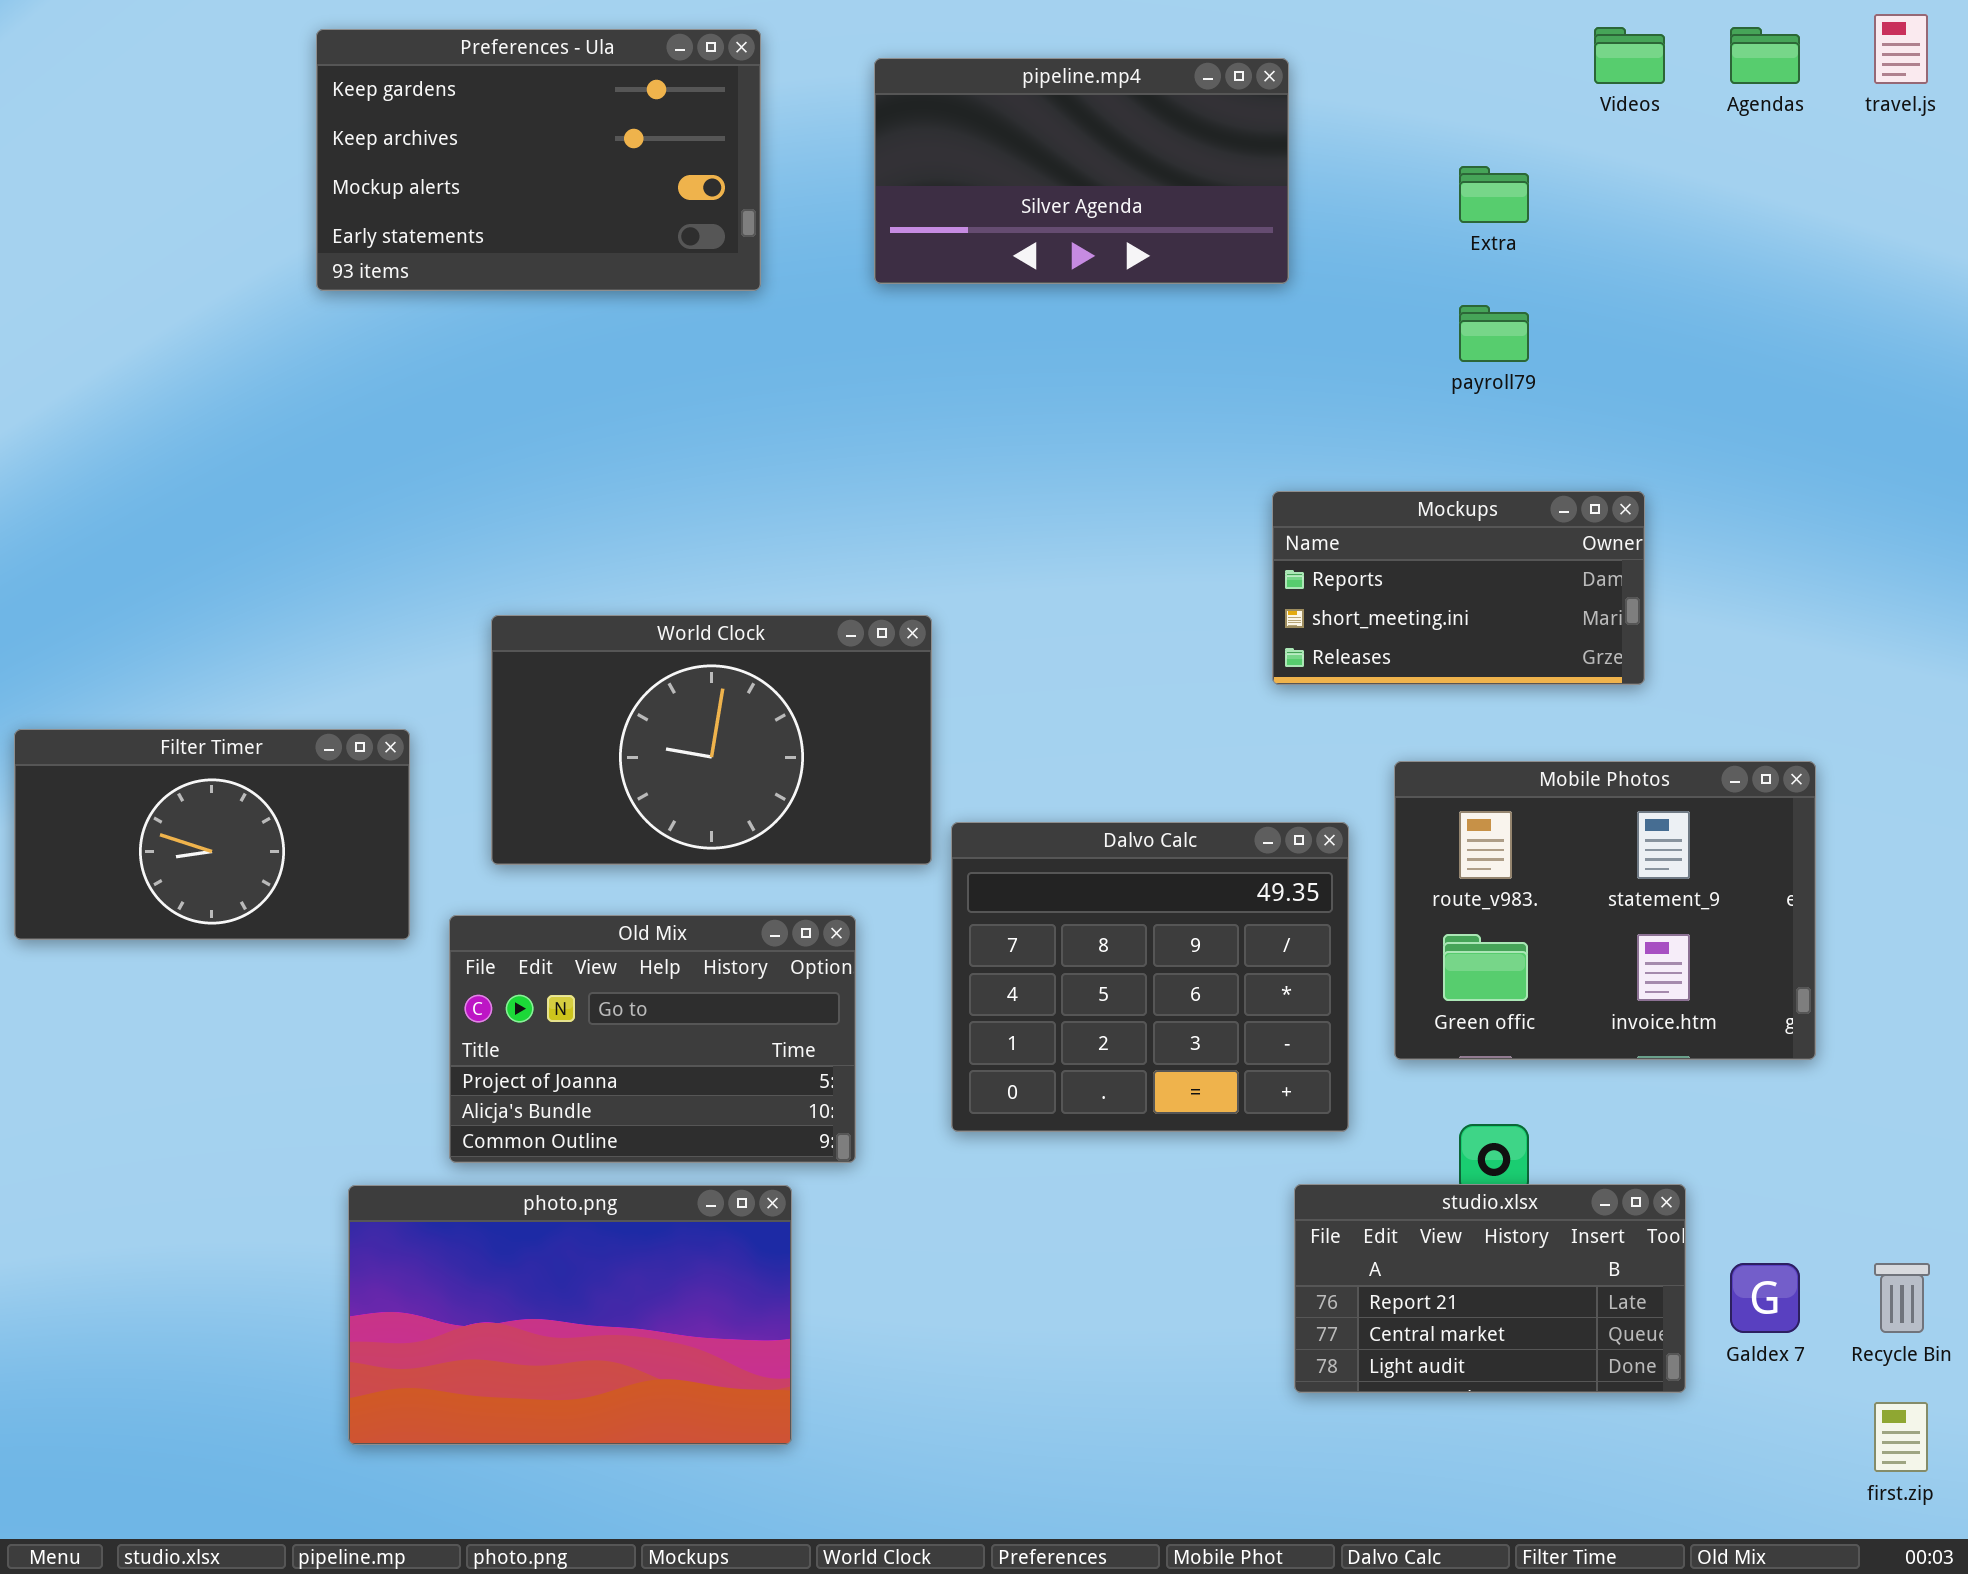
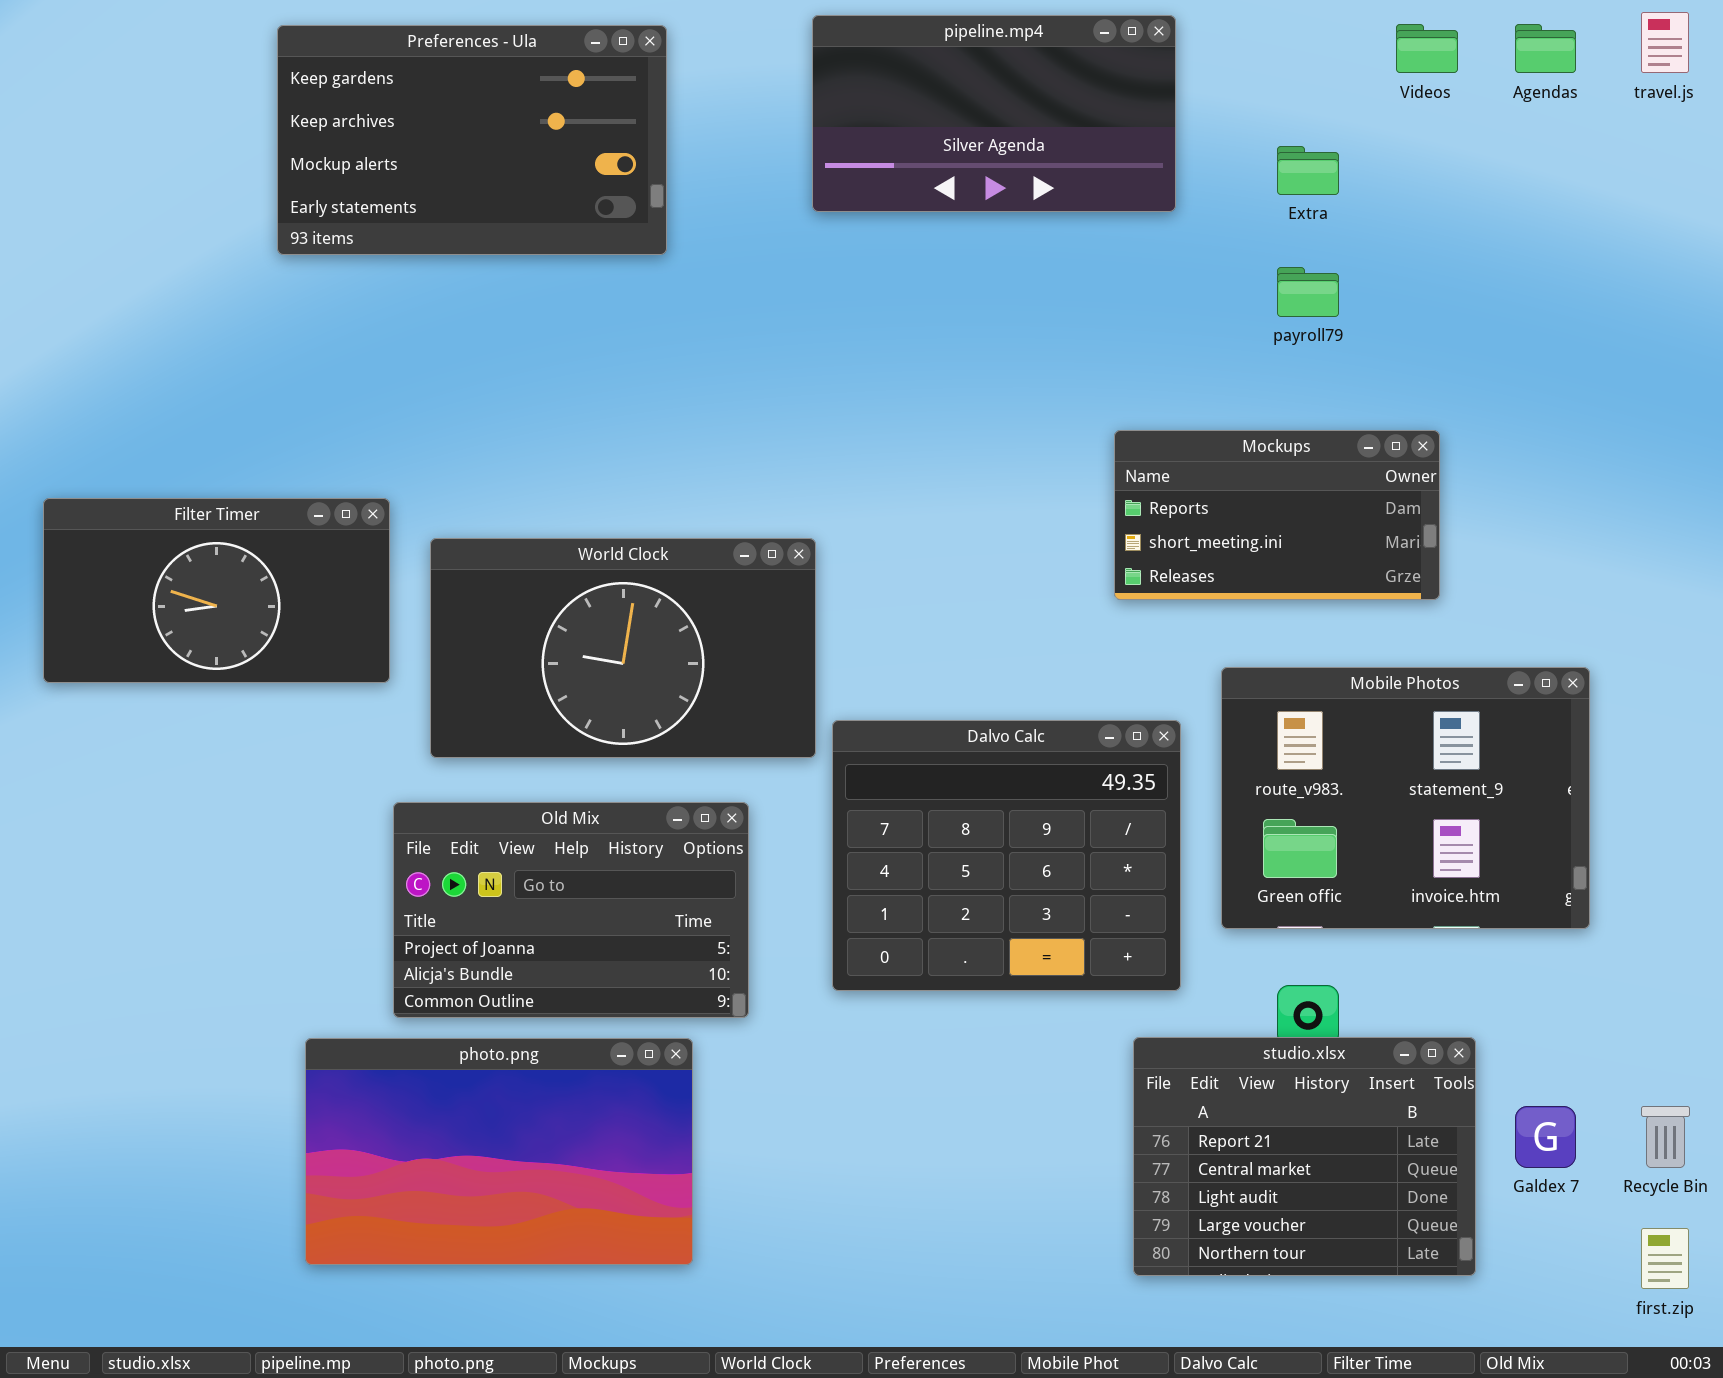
pipeline.mp4: [874,58,1289,284] -> [812,15,1176,212], moved
Filter Timer: [14,729,410,940] -> [43,498,390,683], moved
studio.xlsx: [1294,1184,1686,1393] -> [1133,1037,1476,1276], resized

